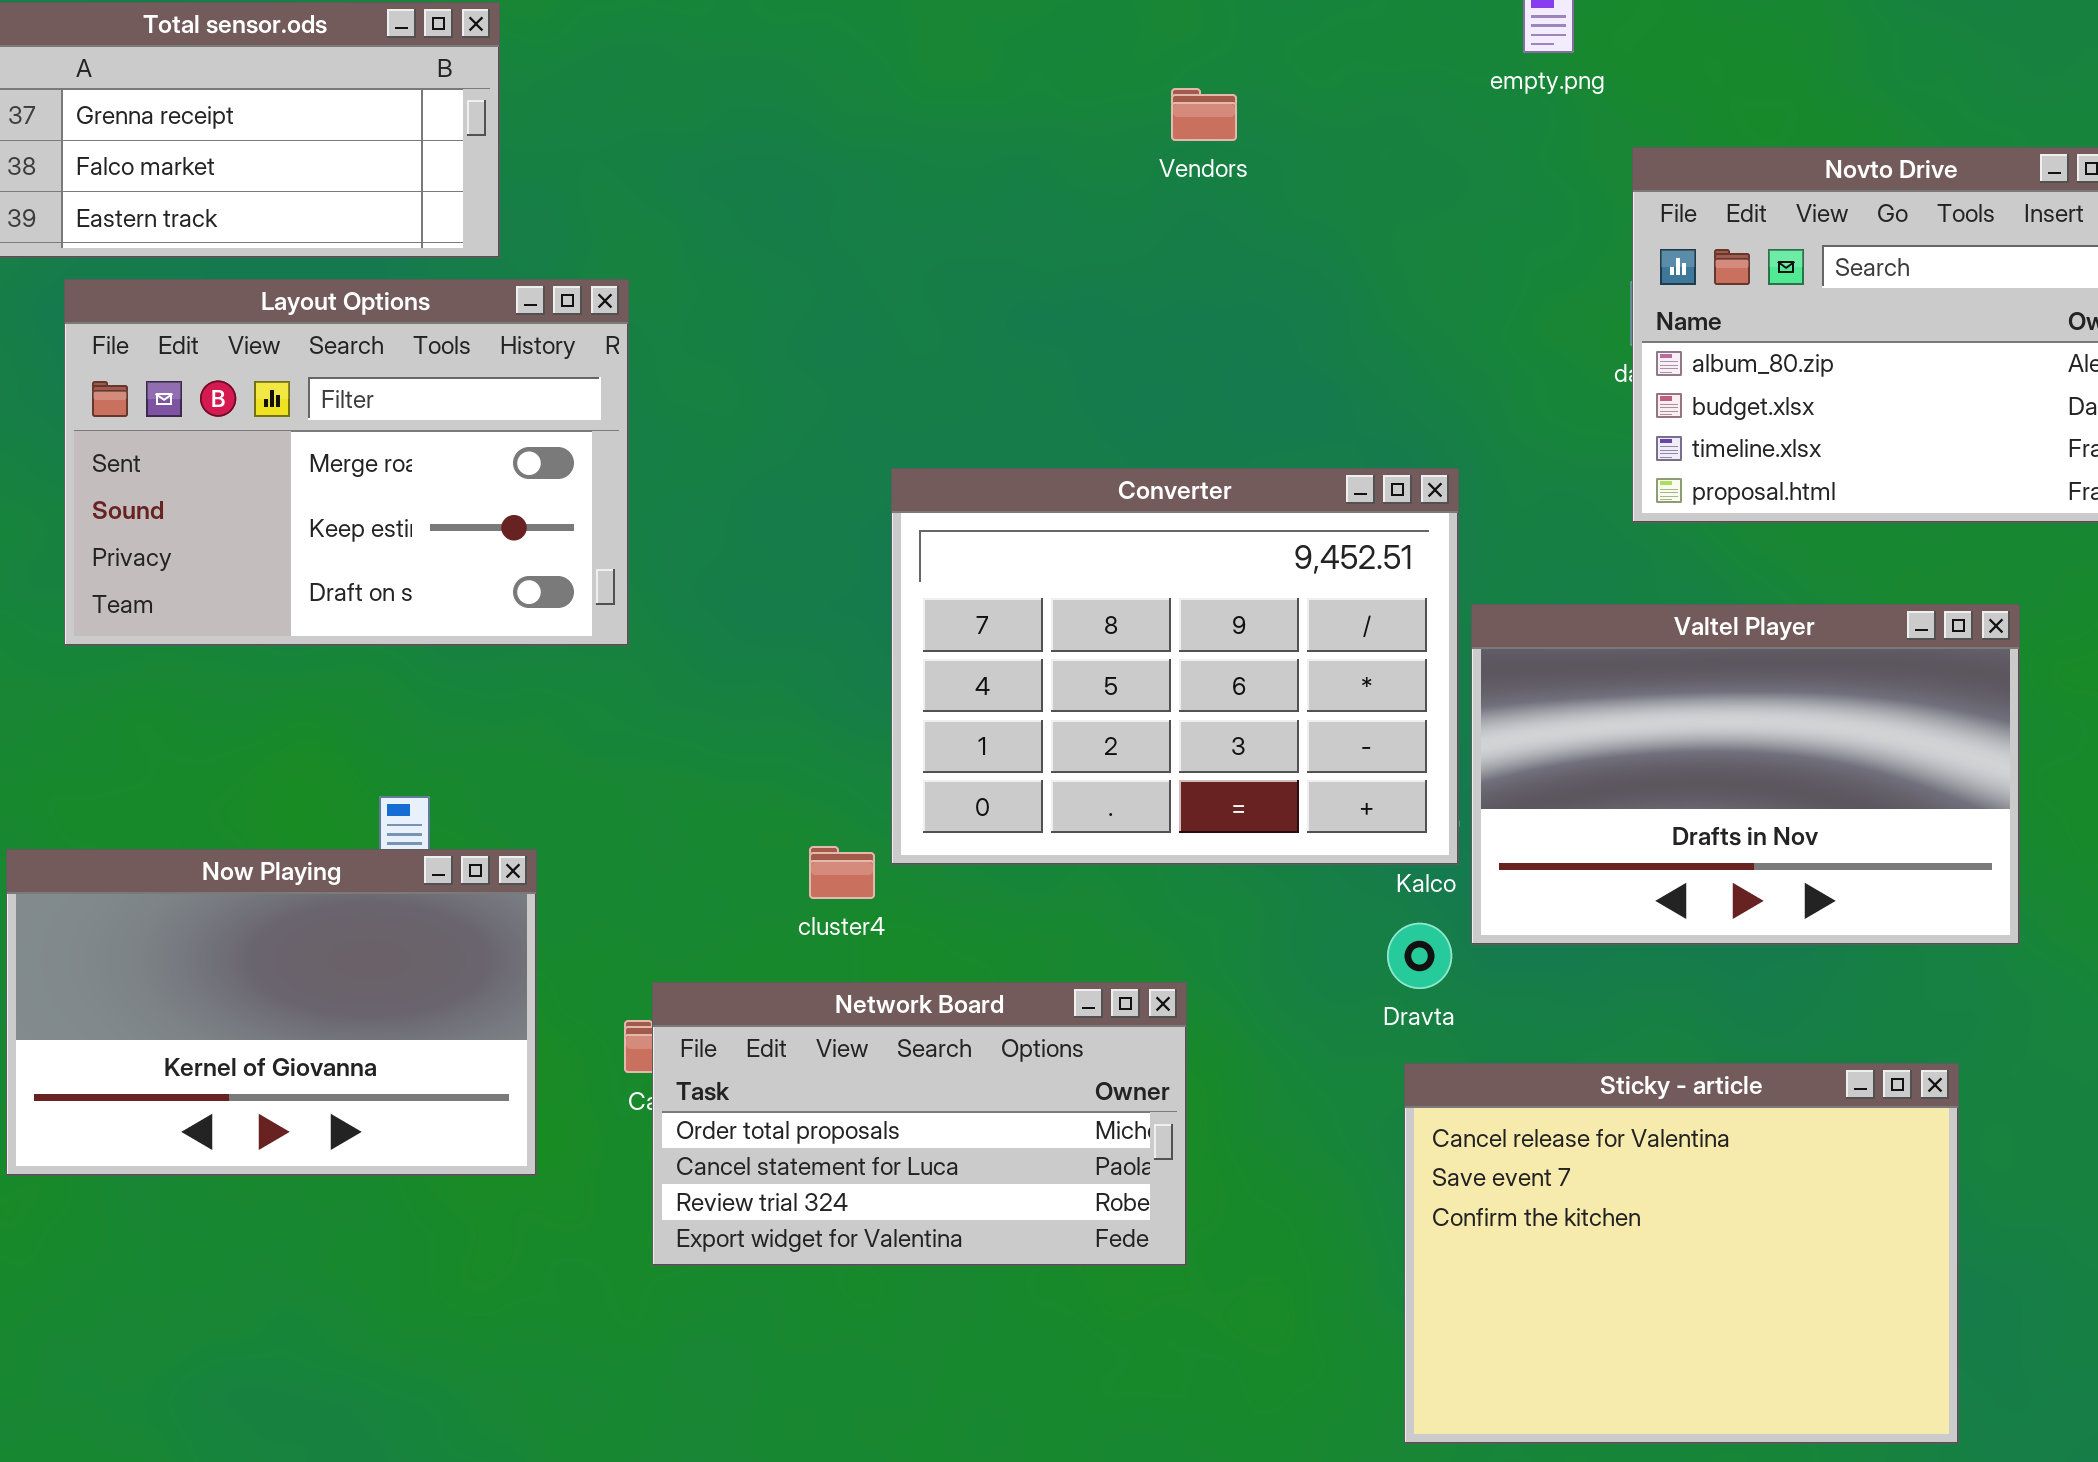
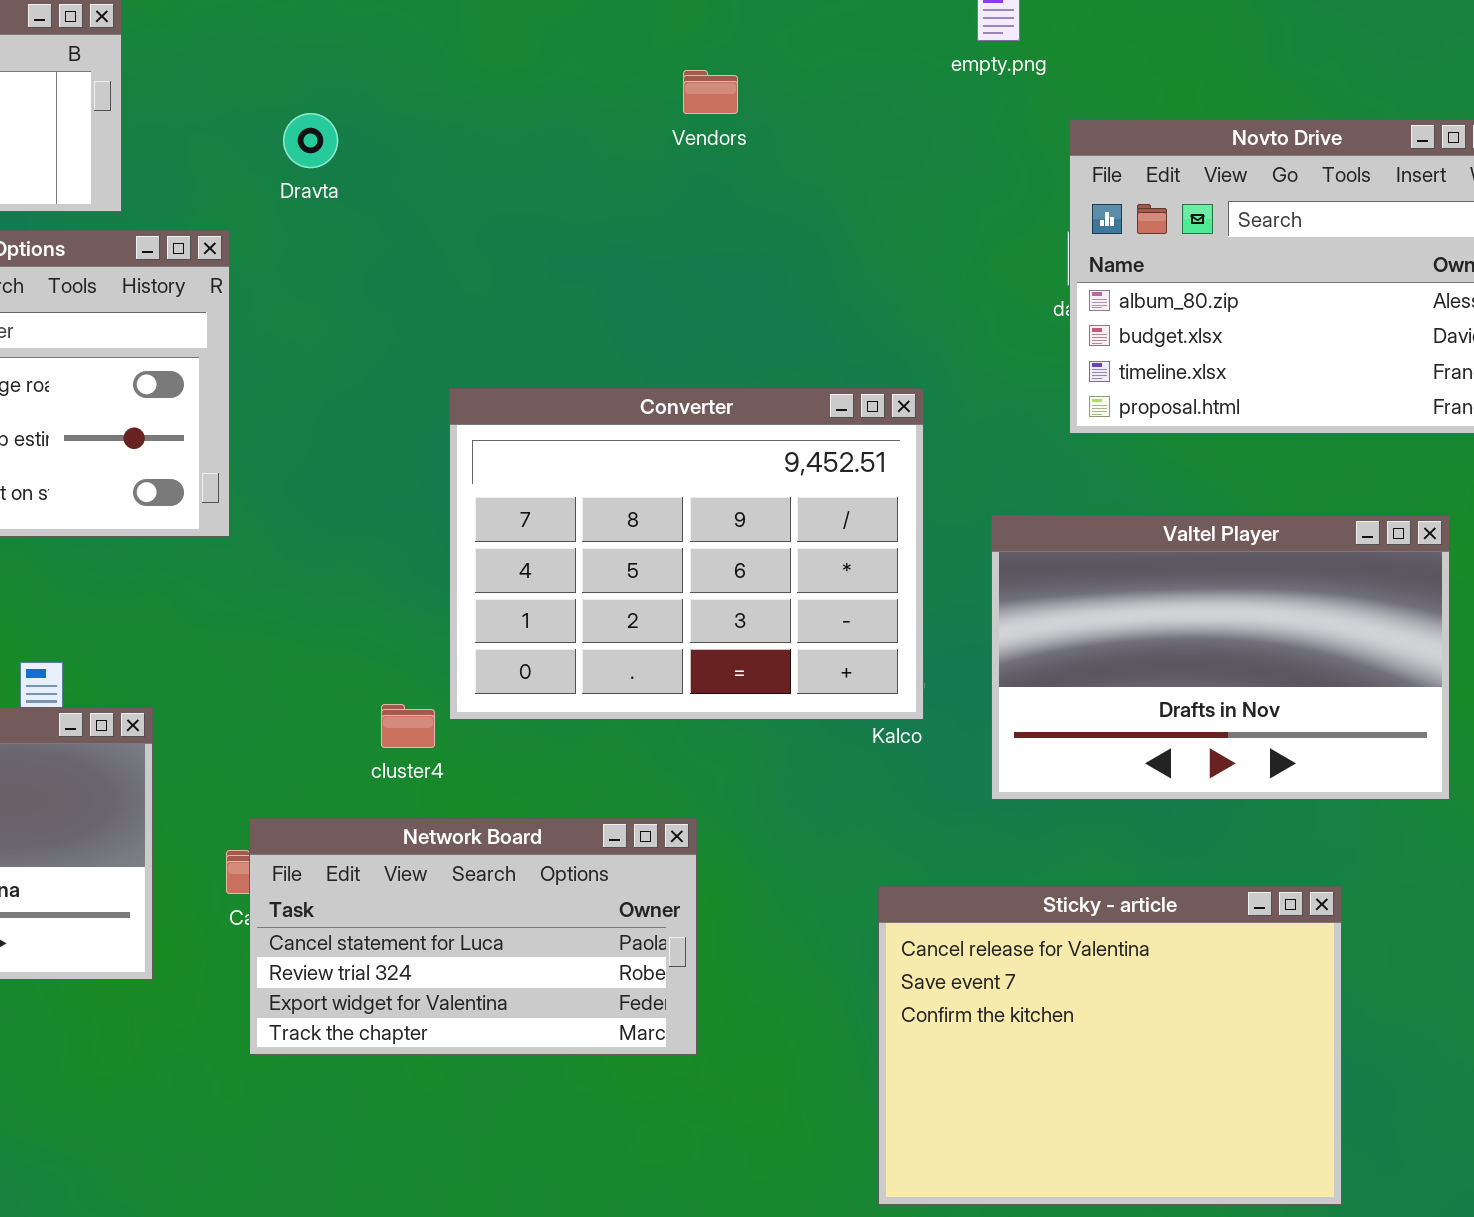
Valtel Player: [1471,604,2020,945] -> [991,515,1450,800], moved
Dravta: [1387,923,1452,989] -> [283,113,338,168], moved
Network Board: [652,982,1187,1266] -> [249,818,697,1055], scrolled down 1 row

